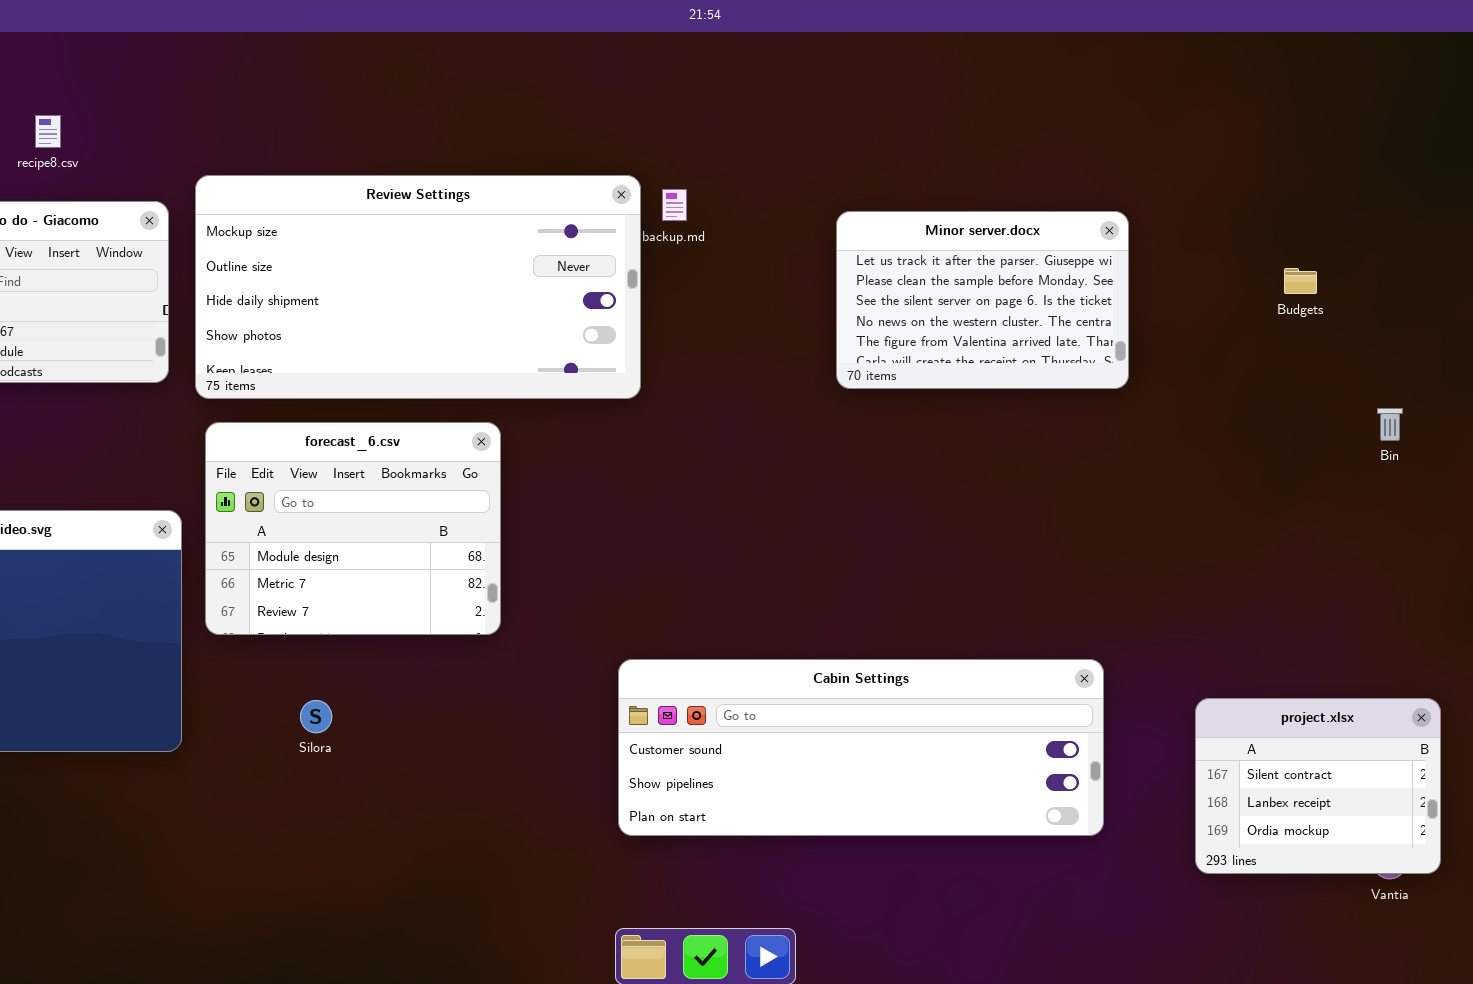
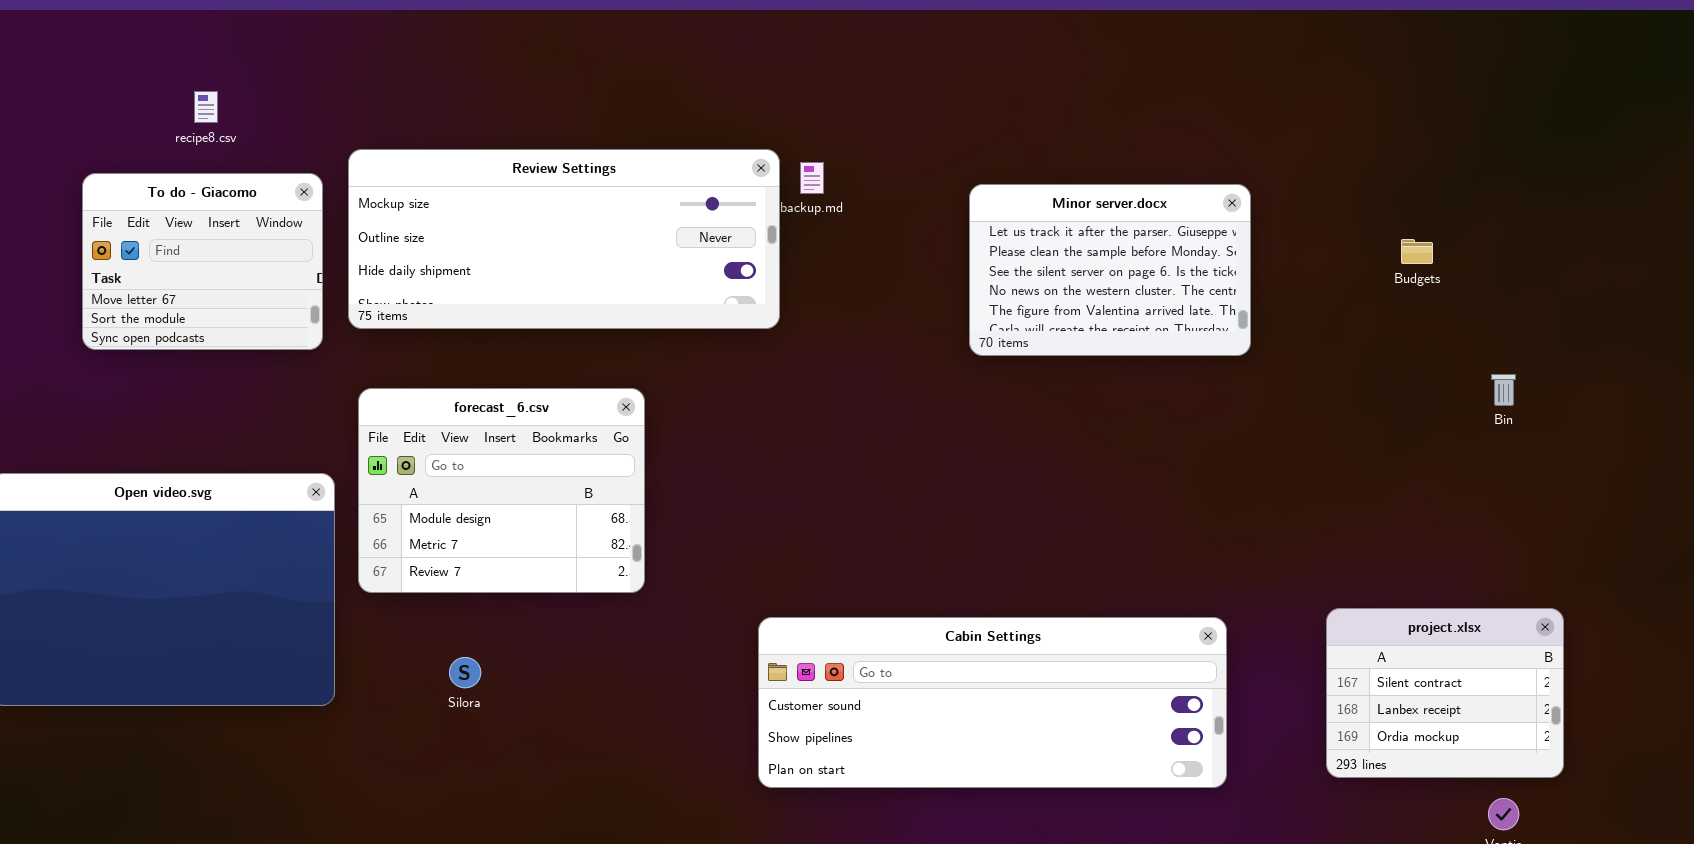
Review Settings: [195,175,641,399] -> [348,149,780,329], resized
project.xlsx: [1195,698,1441,874] -> [1326,608,1564,778], moved

